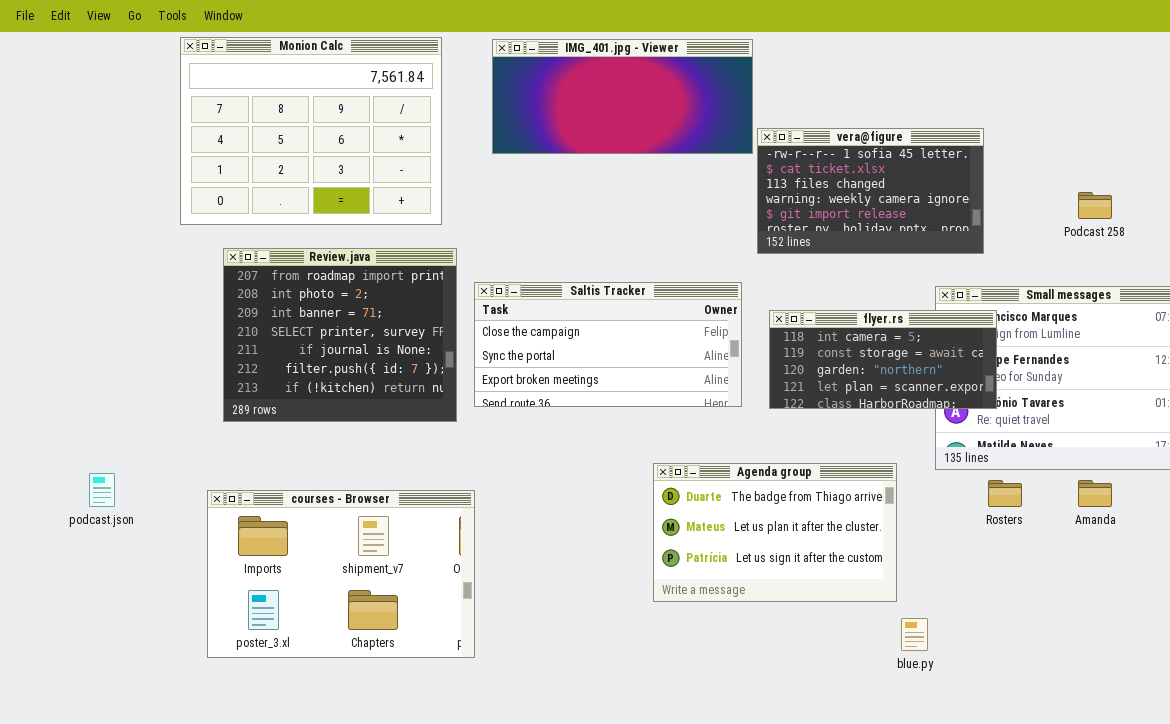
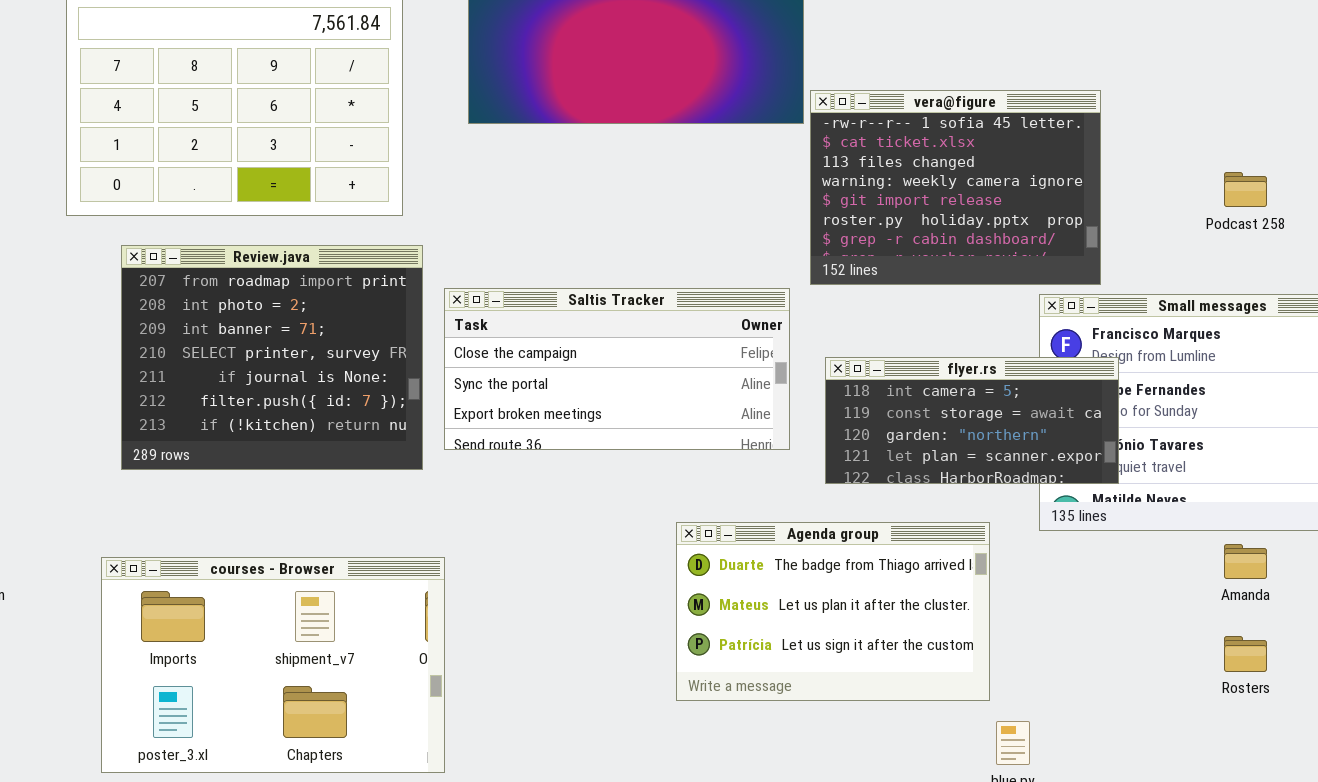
vera@figure: [757,128,984,254] -> [810,90,1101,285], resized
flyer.rs: [769,310,997,409] -> [825,357,1119,484], moved
Rosters: [988,480,1022,507] -> [1224,636,1267,672], moved

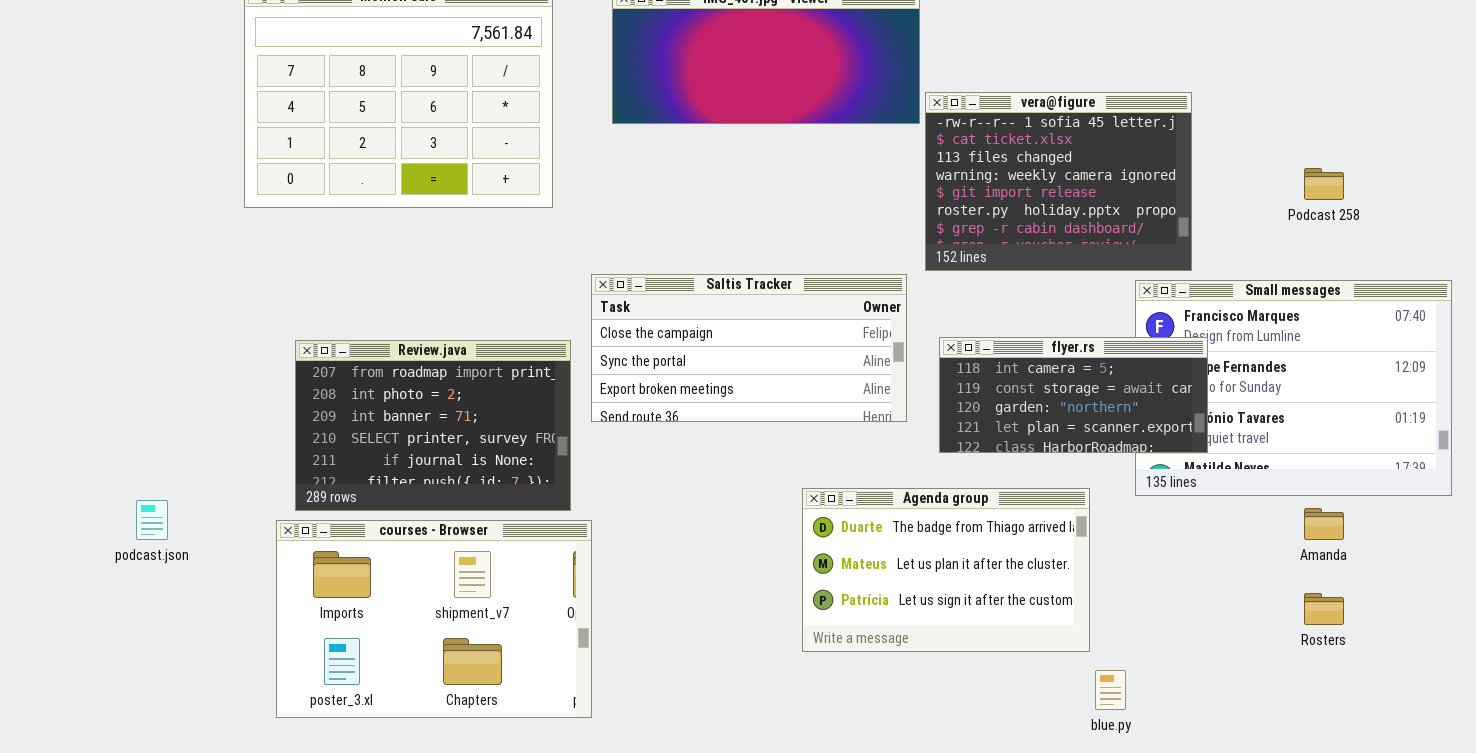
Review.java: [121,245,423,470] -> [295,340,571,511], moved, resized

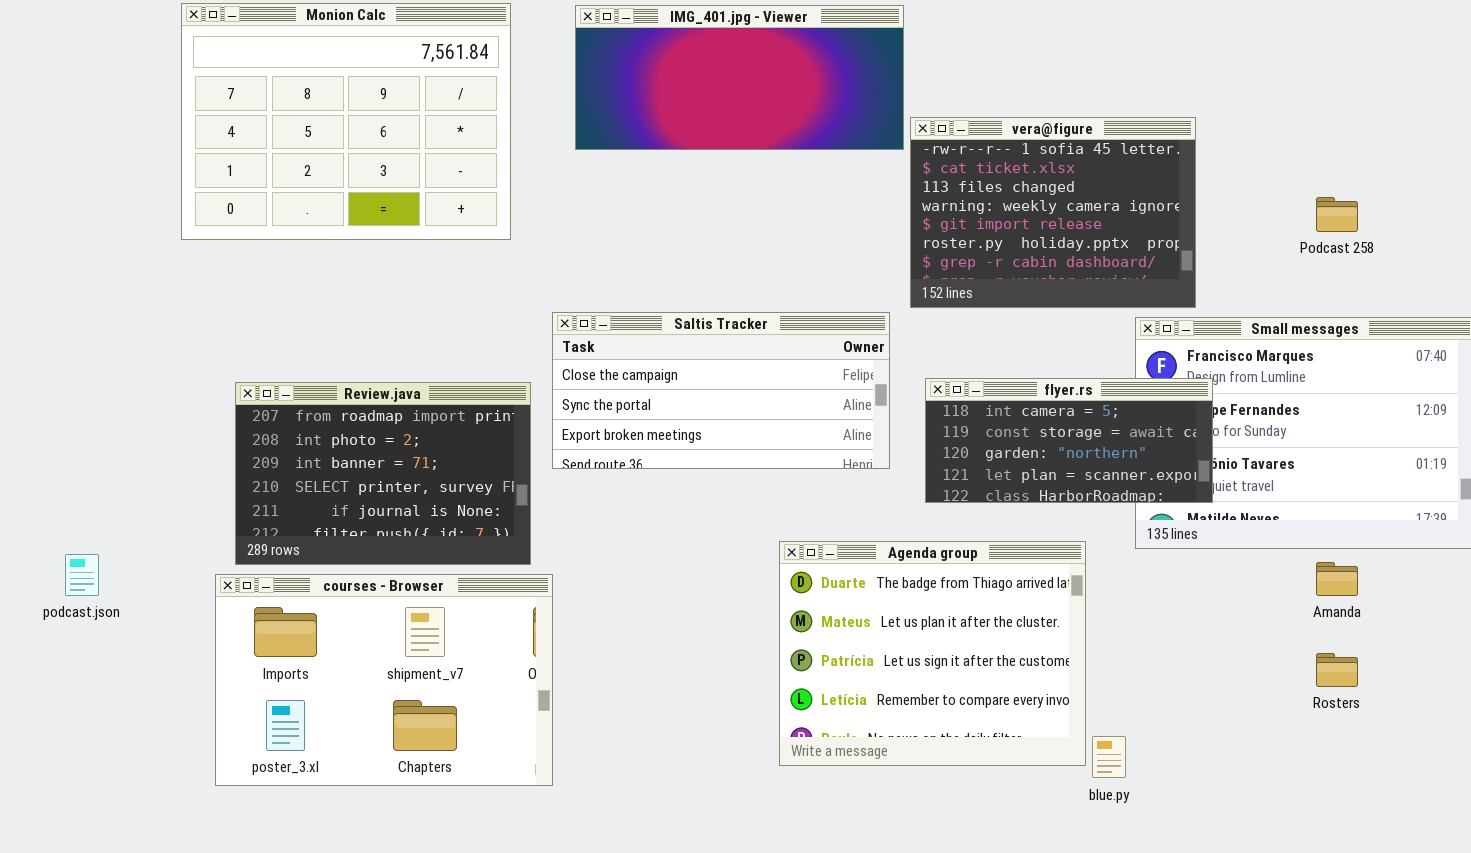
Agenda group: [802,488,1090,652] -> [779,541,1086,766], resized

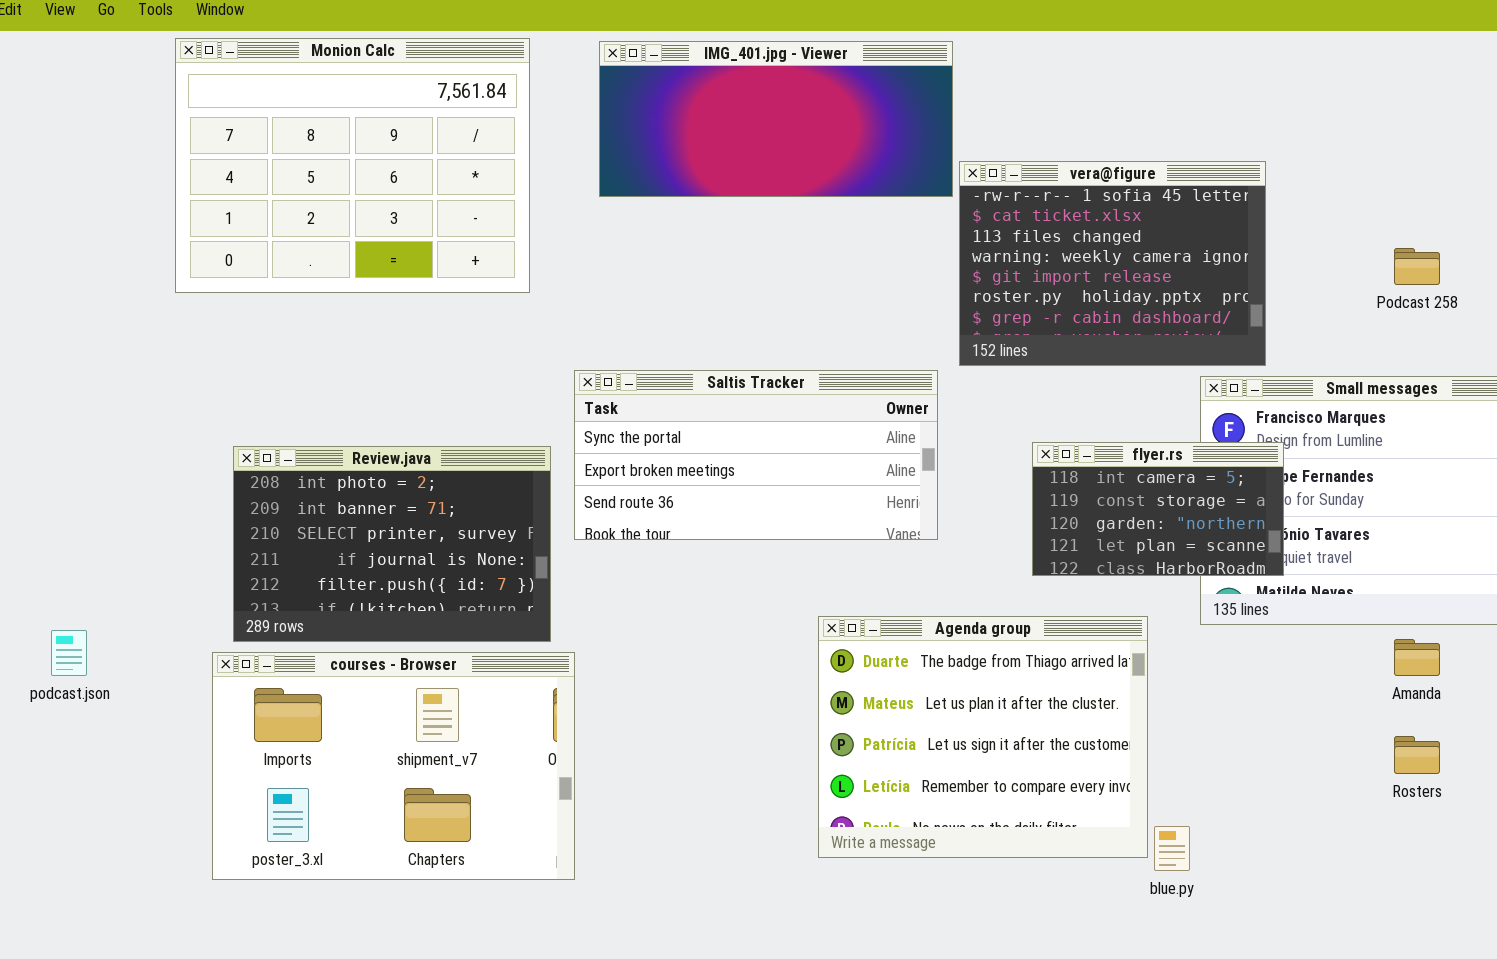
Saltis Tracker: [552,312,890,469] -> [574,370,938,540], scrolled down 1 row
flyer.rs: [925,378,1213,503] -> [1032,442,1284,576], resized
Review.java: [235,382,531,565] -> [233,446,551,642], scrolled down 1 row

